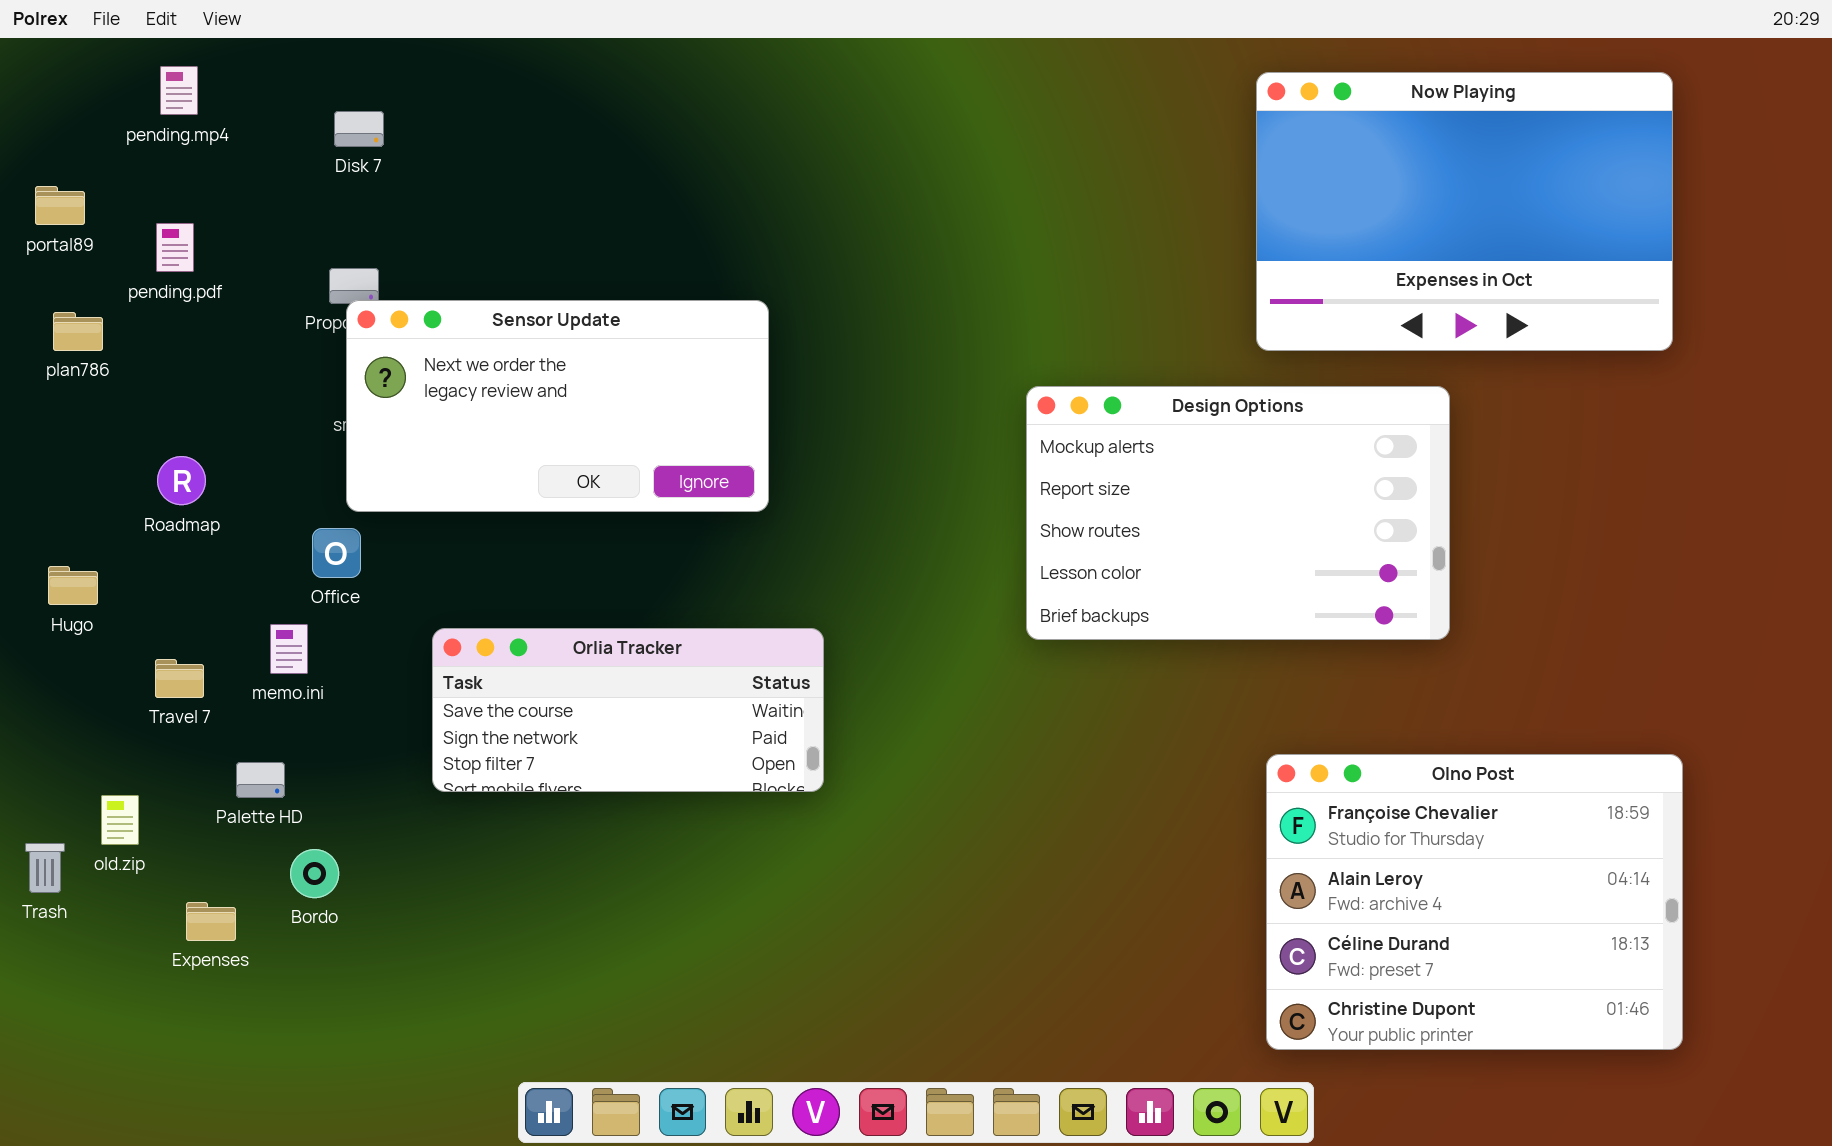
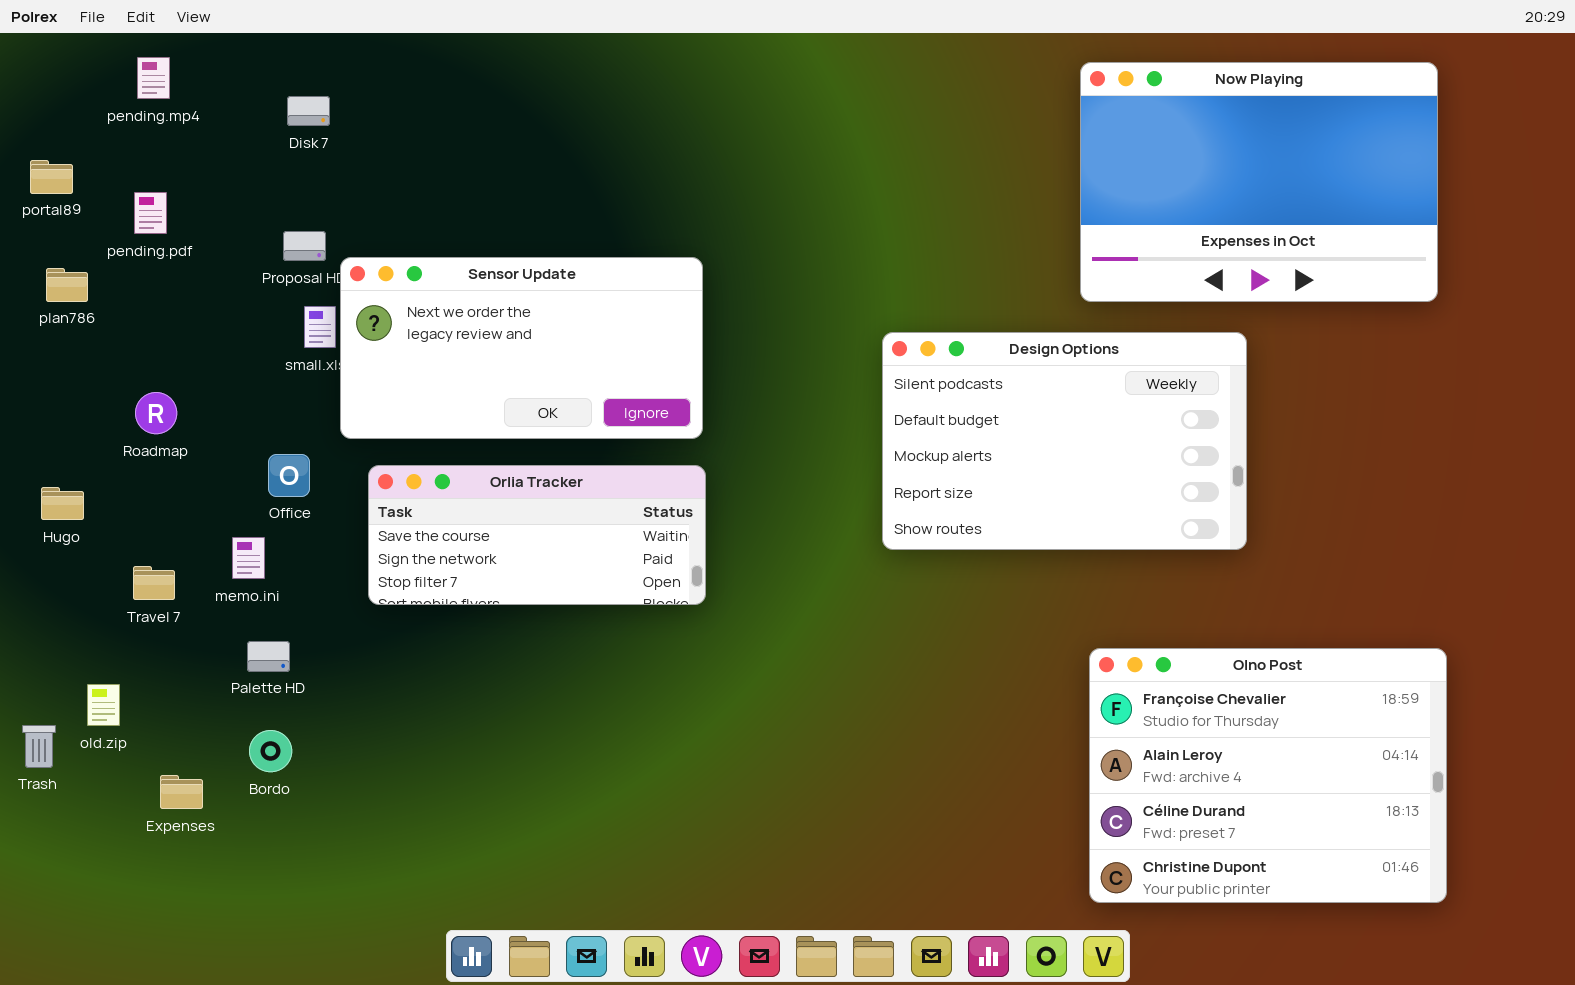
Sensor Update: [346,300,769,512] -> [340,257,703,439], moved
Design Options: [1026,386,1450,640] -> [882,332,1247,550], scrolled up 2 rows
Orlia Tracker: [432,628,824,792] -> [368,465,706,605], moved
Palette HD: [236,762,285,798] -> [247,641,290,672], moved

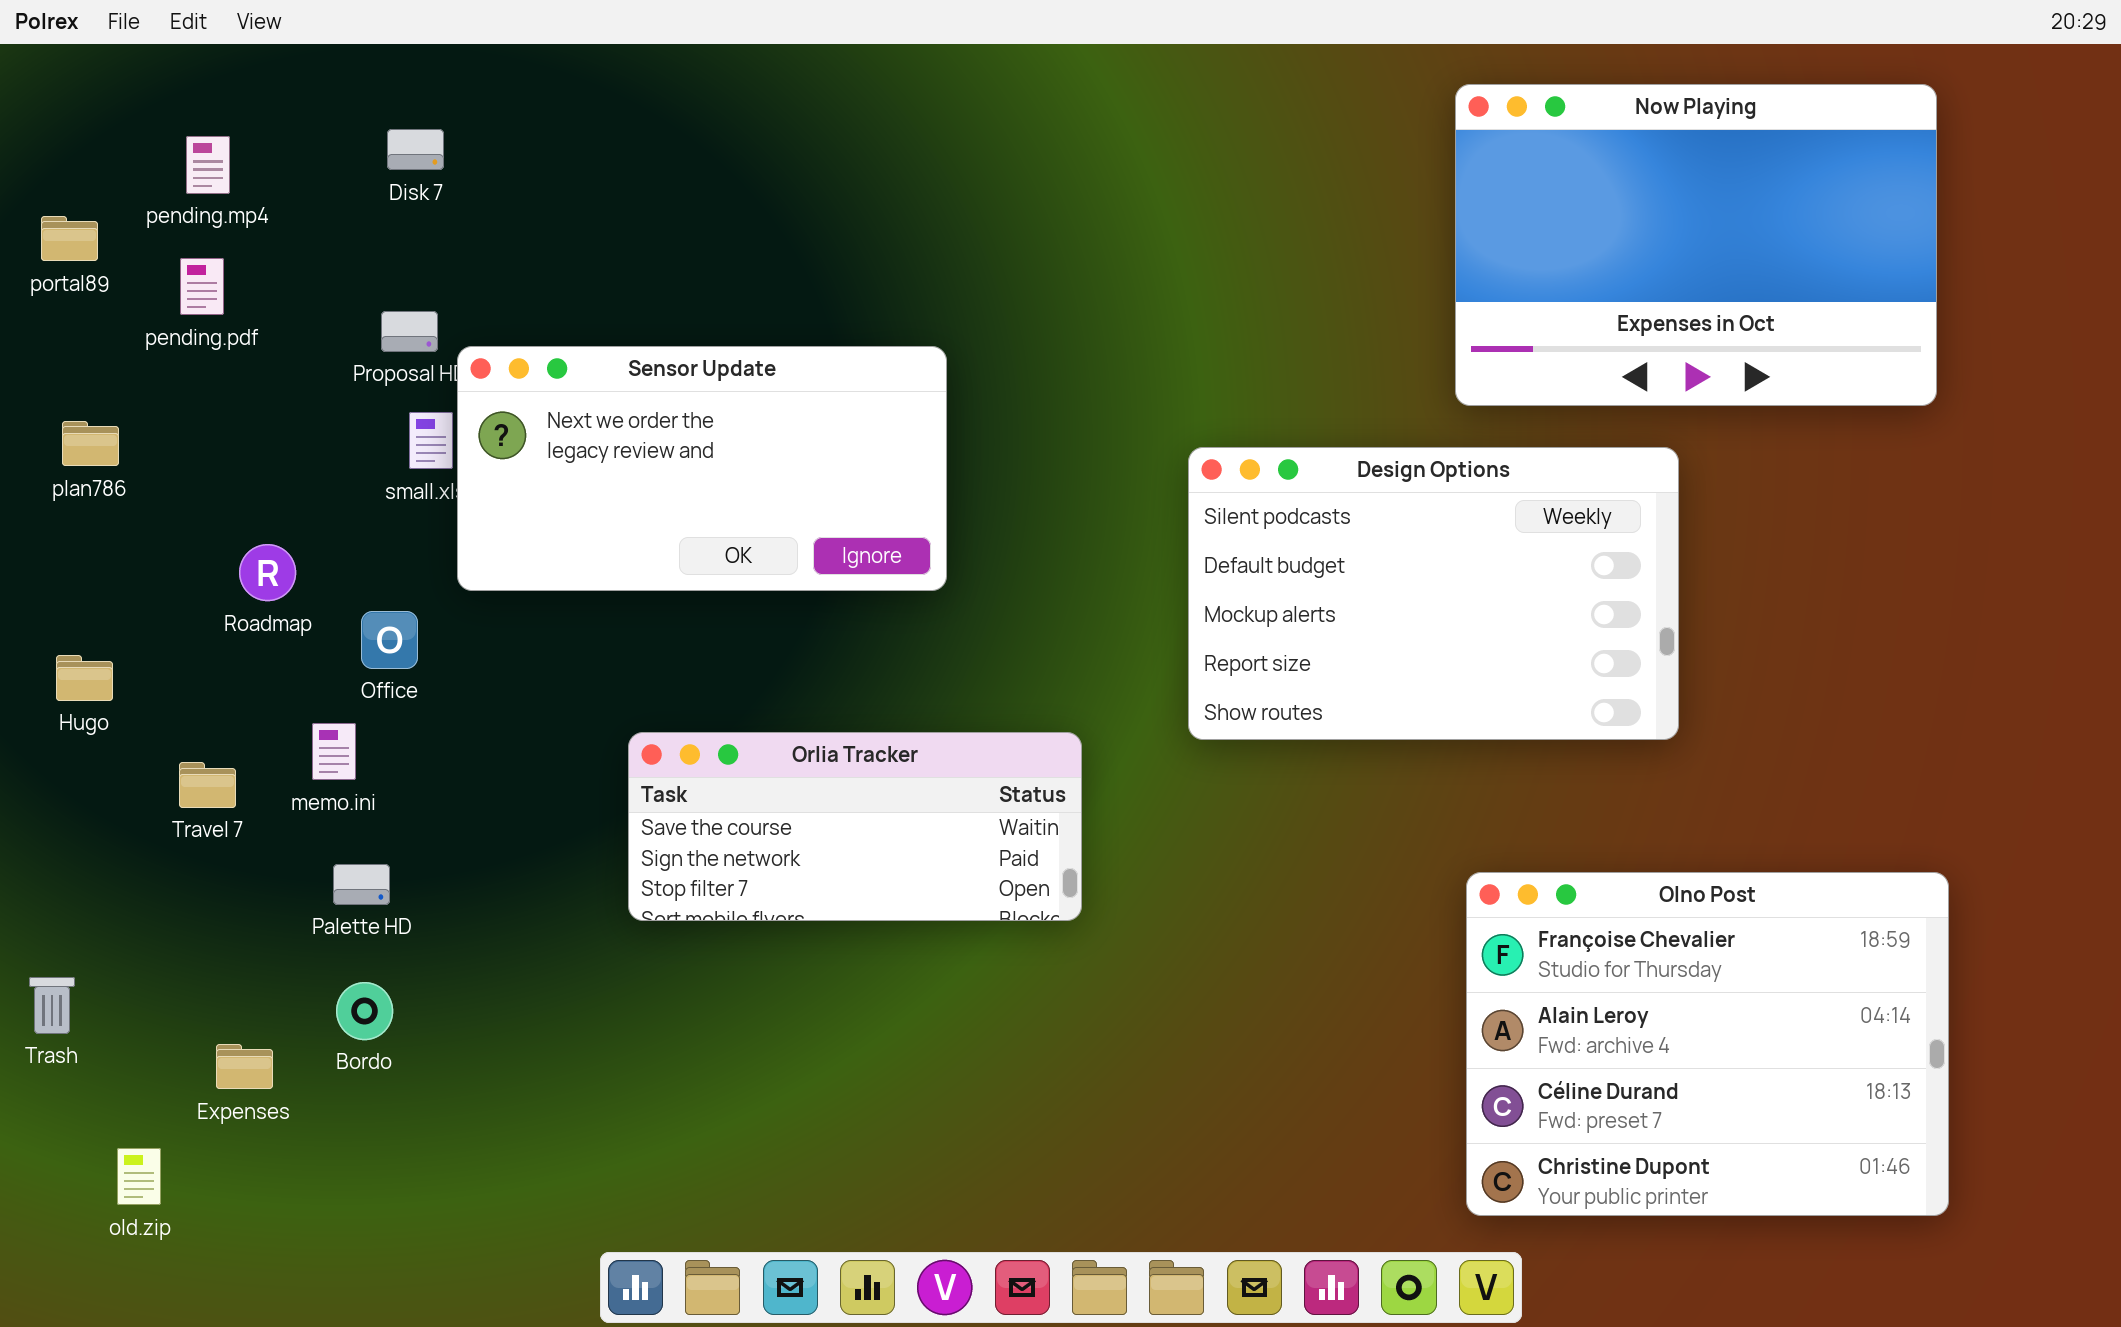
pending.mp4: [137,57,170,99] -> [186,136,230,194], moved
plan786: [46,268,88,302] -> [62,421,119,466], moved
Roadmap: [135,392,177,434] -> [239,544,296,601], moved
Orlia Tracker: [368,465,706,605] -> [628,732,1082,921], moved
old.zip: [87,684,120,726] -> [117,1148,161,1205], moved

